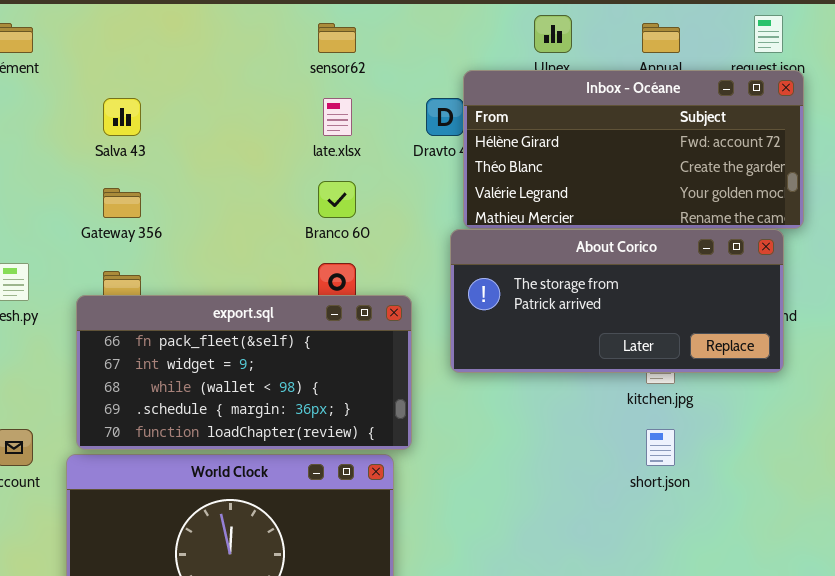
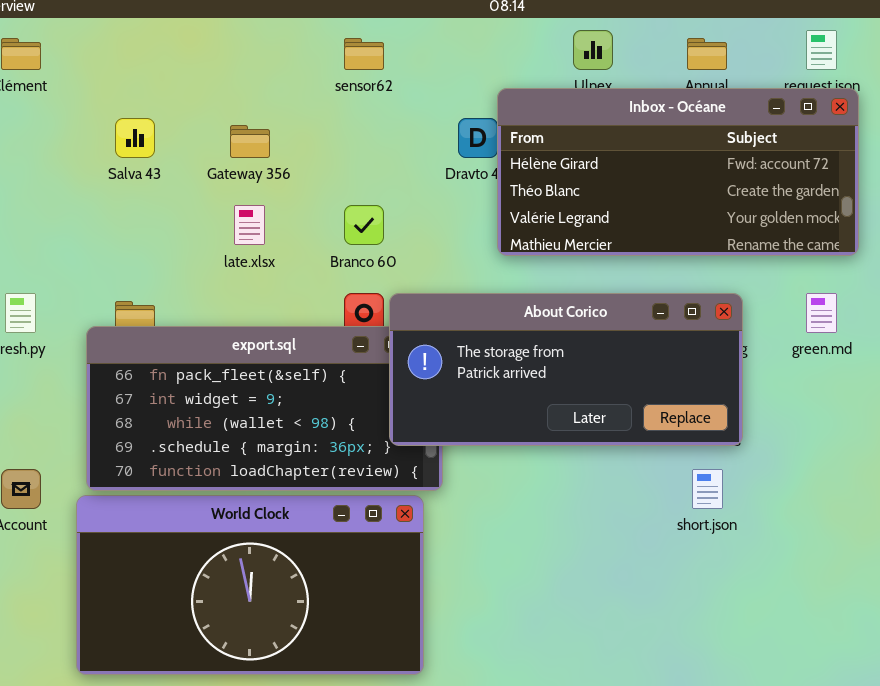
late.xlsx: [323,98,352,136] -> [234,205,265,245], moved
Gateway 356: [103,188,141,218] -> [230,125,270,158], moved
About Corico: [450,229,784,373] -> [389,293,743,446], moved

